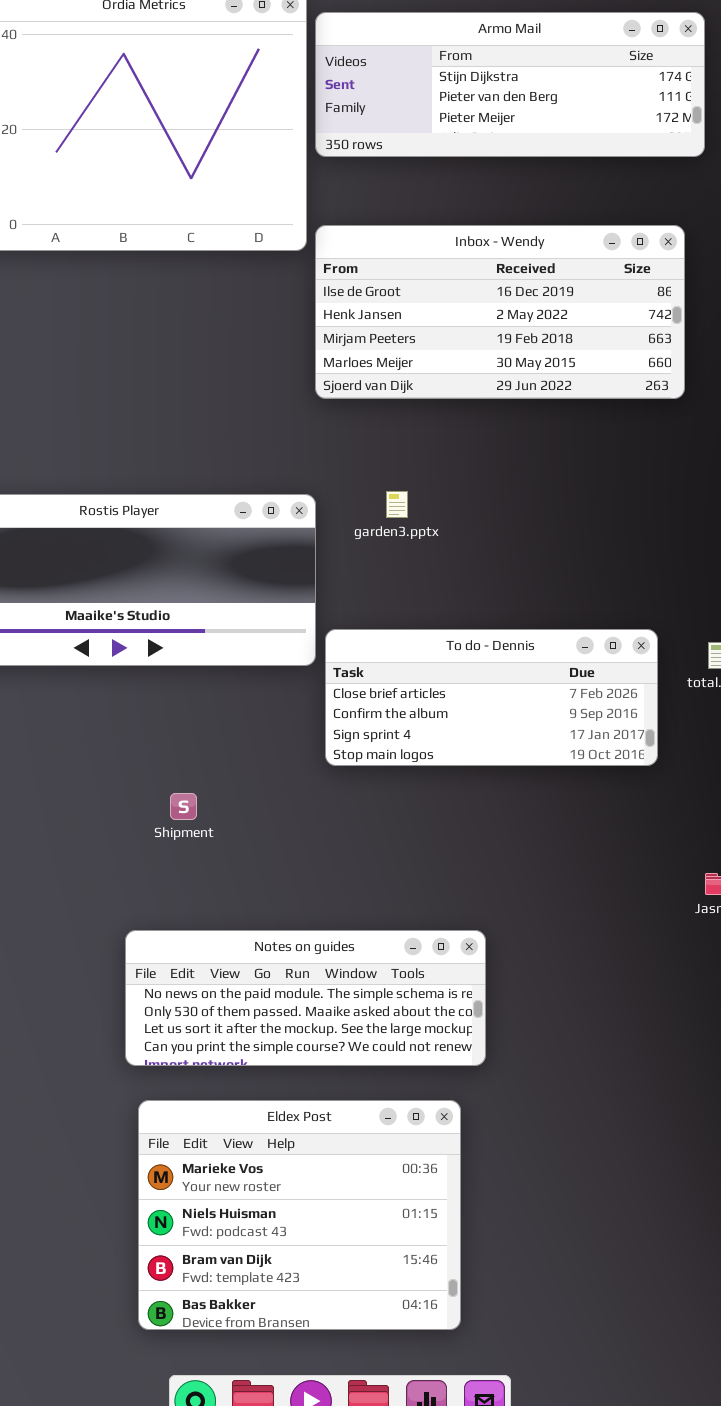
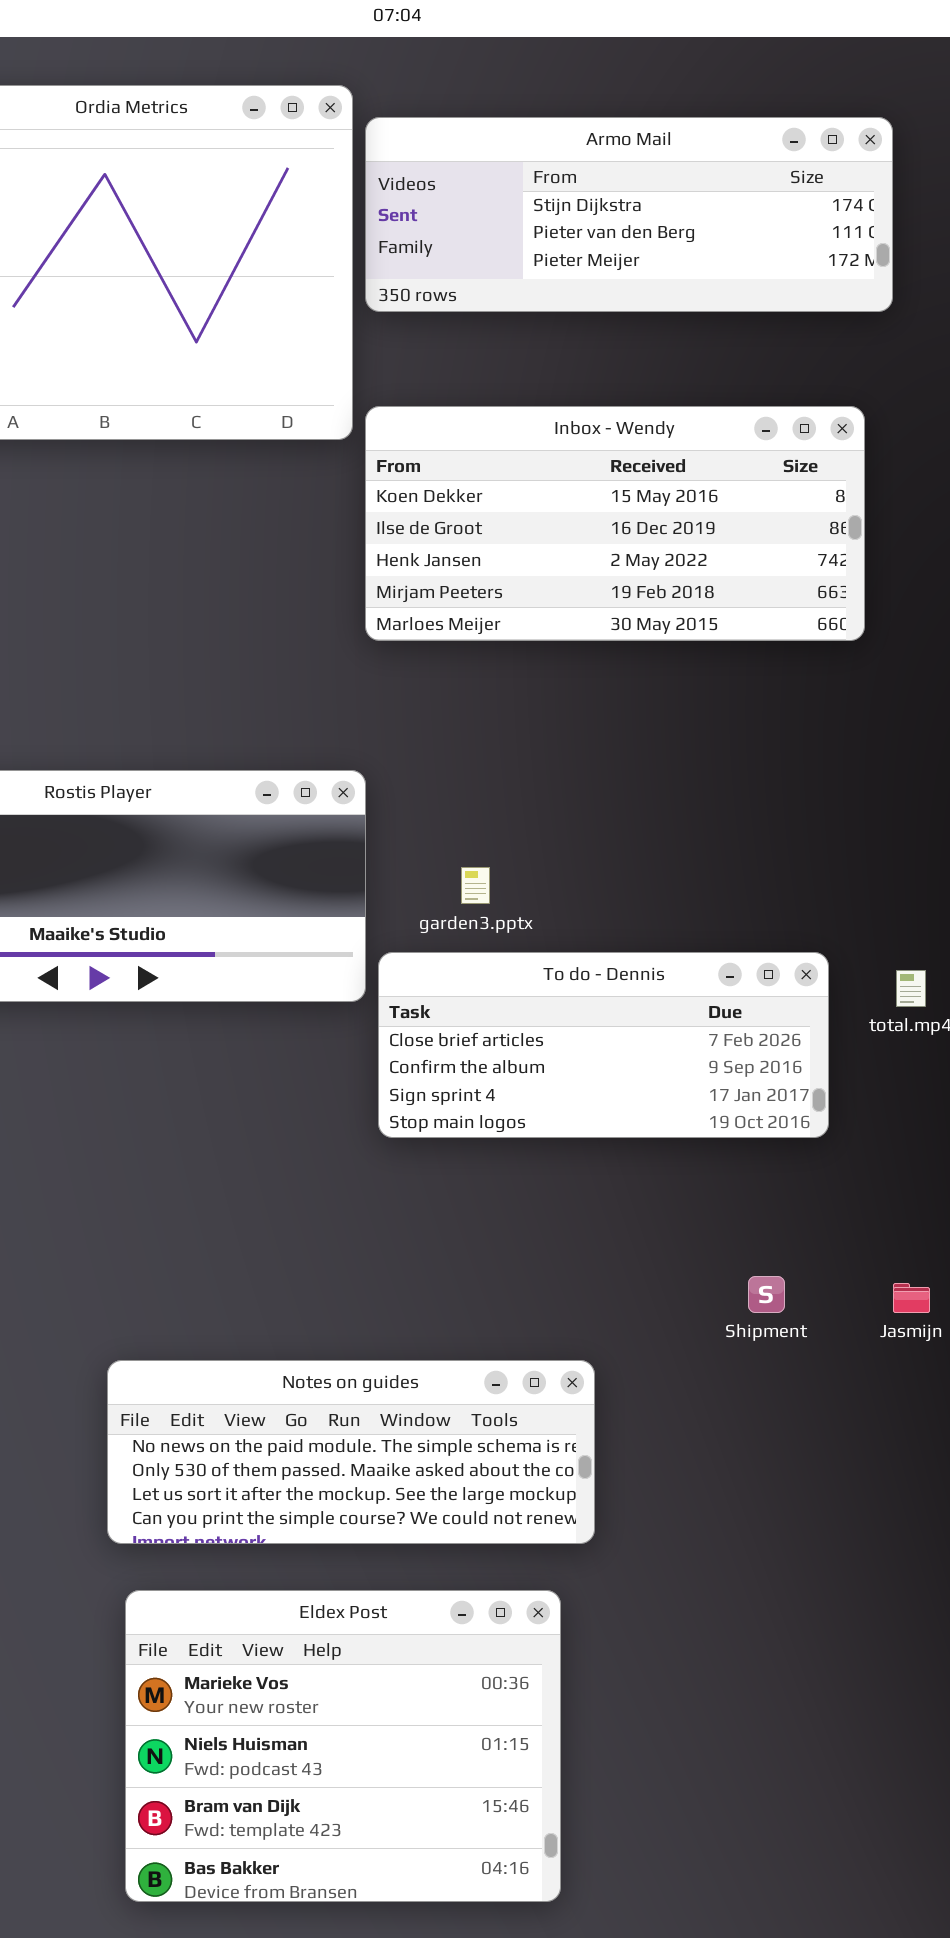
Inbox - Wendy: [315,225,685,399] -> [365,406,865,641], scrolled up 1 row
garden3.pptx: [386,491,408,518] -> [461,867,490,904], moved
Shipment: [170,793,197,820] -> [748,1276,785,1313], moved

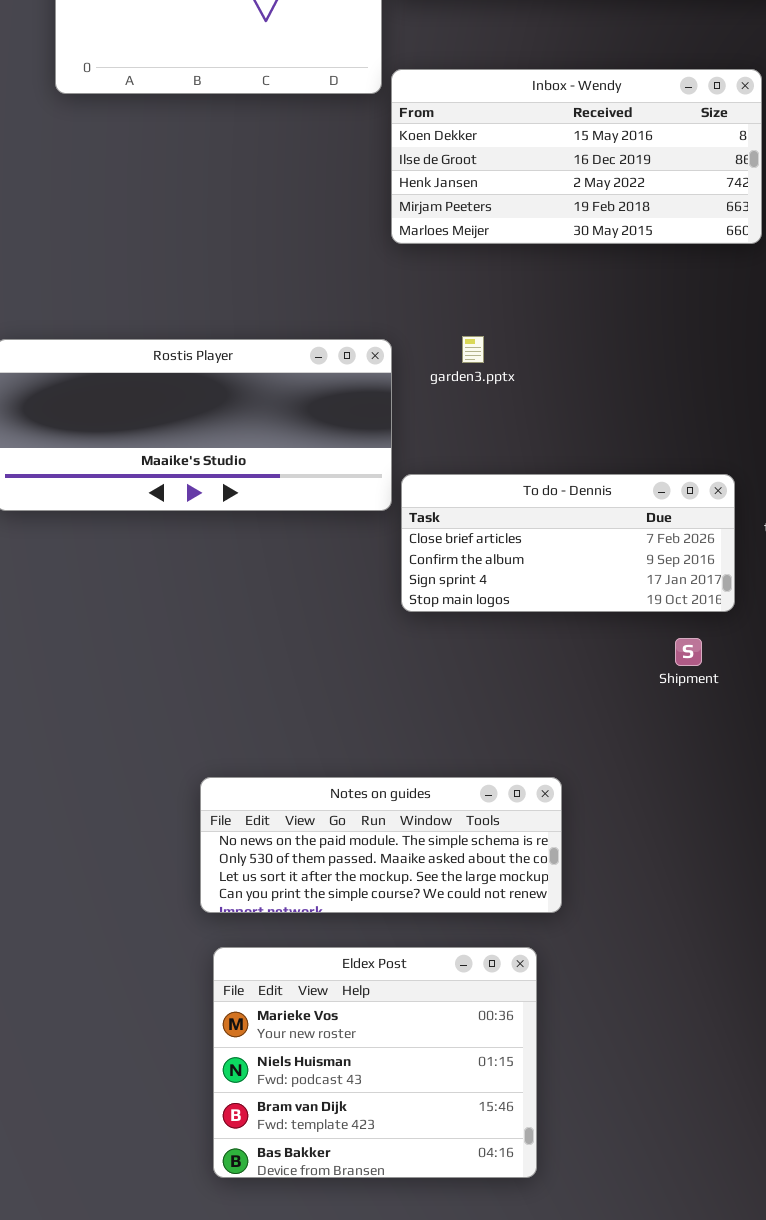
garden3.pptx: [461,867,490,904] -> [462,336,484,363], moved
Shipment: [748,1276,785,1313] -> [675,638,702,666], moved

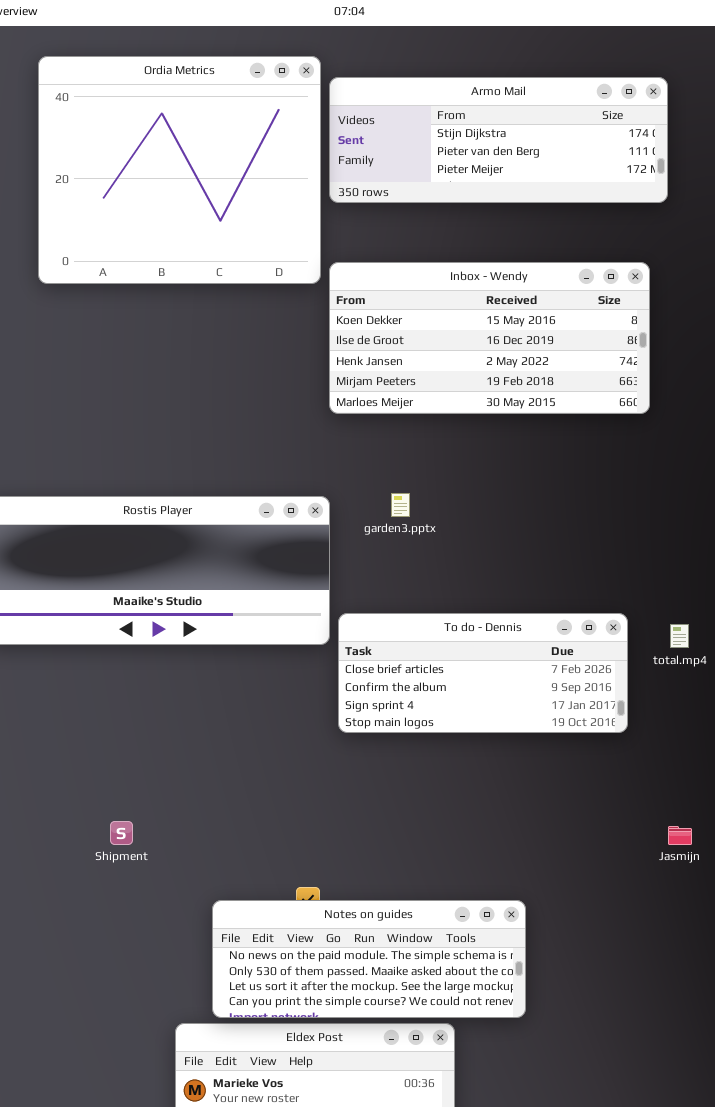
Shipment: [675,638,702,666] -> [110,821,133,845], moved
Notes on guides: [200,777,562,913] -> [212,900,526,1018], moved

